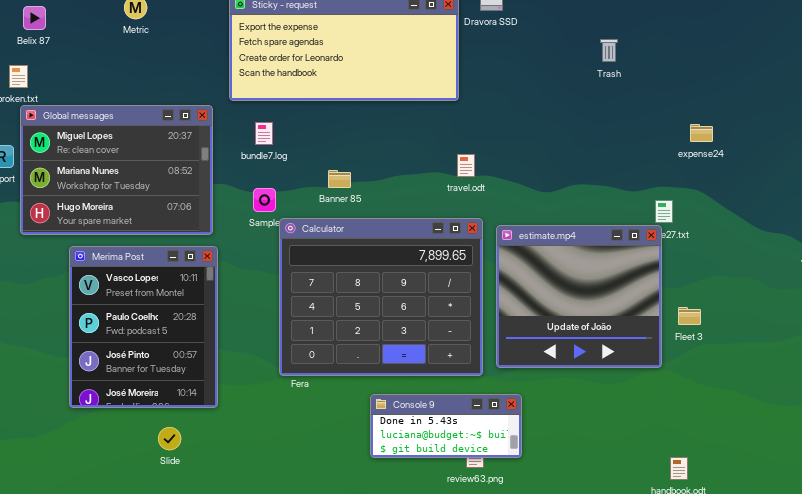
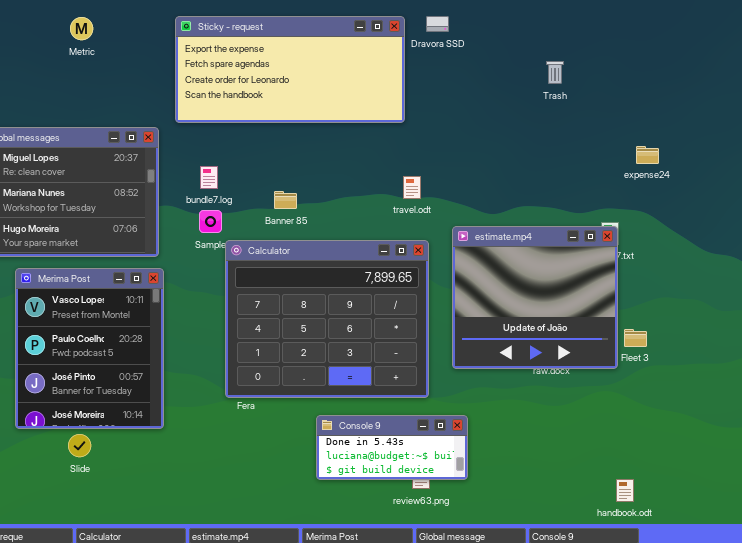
bundle7.log: [255,122,273,145] -> [200,166,218,189], moved
estimate.mp4: [496,225,662,368] -> [452,226,618,369], moved
Slide: [158,427,181,450] -> [68,434,91,457], moved

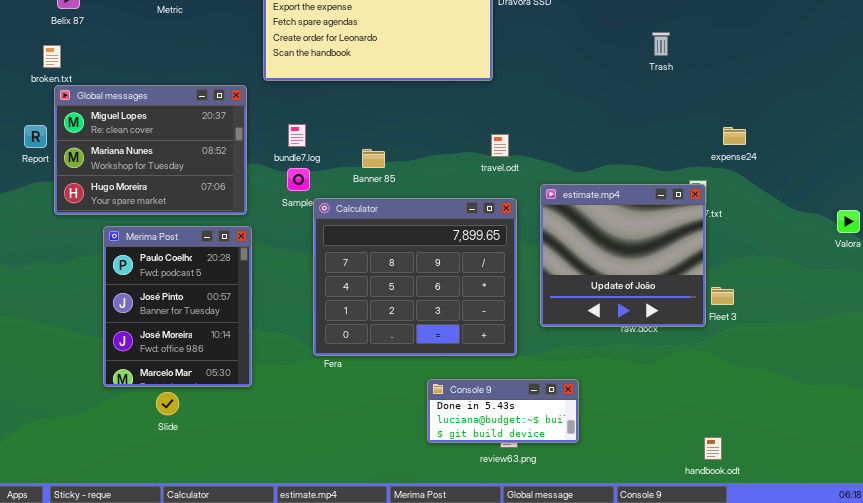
Trash: [546,61,564,84] -> [652,32,670,56], moved
expense24: [636,146,659,164] -> [723,127,746,145], moved
Merima Post: [15,268,164,429] -> [103,226,252,387], scrolled down 1 row
Console 9: [316,415,468,480] -> [427,379,579,443], moved

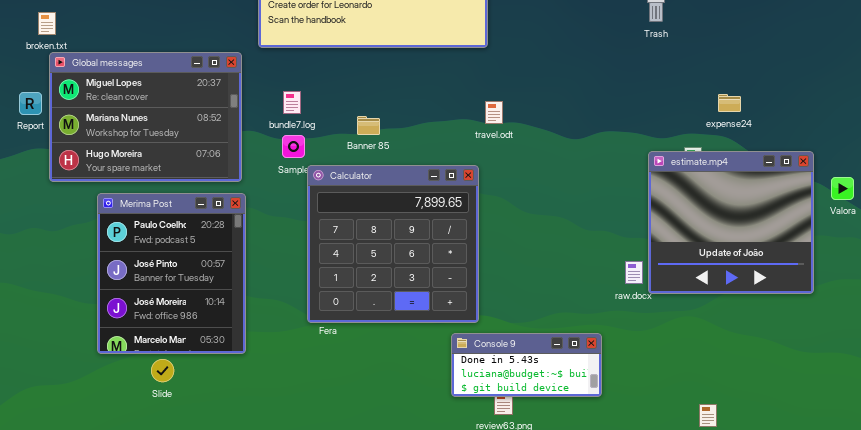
estimate.mp4: [540,184,706,327] -> [648,151,814,294], moved
Calculator: [313,198,517,356] -> [307,165,479,323], resized
Console 9: [427,379,579,443] -> [451,333,602,397], moved

